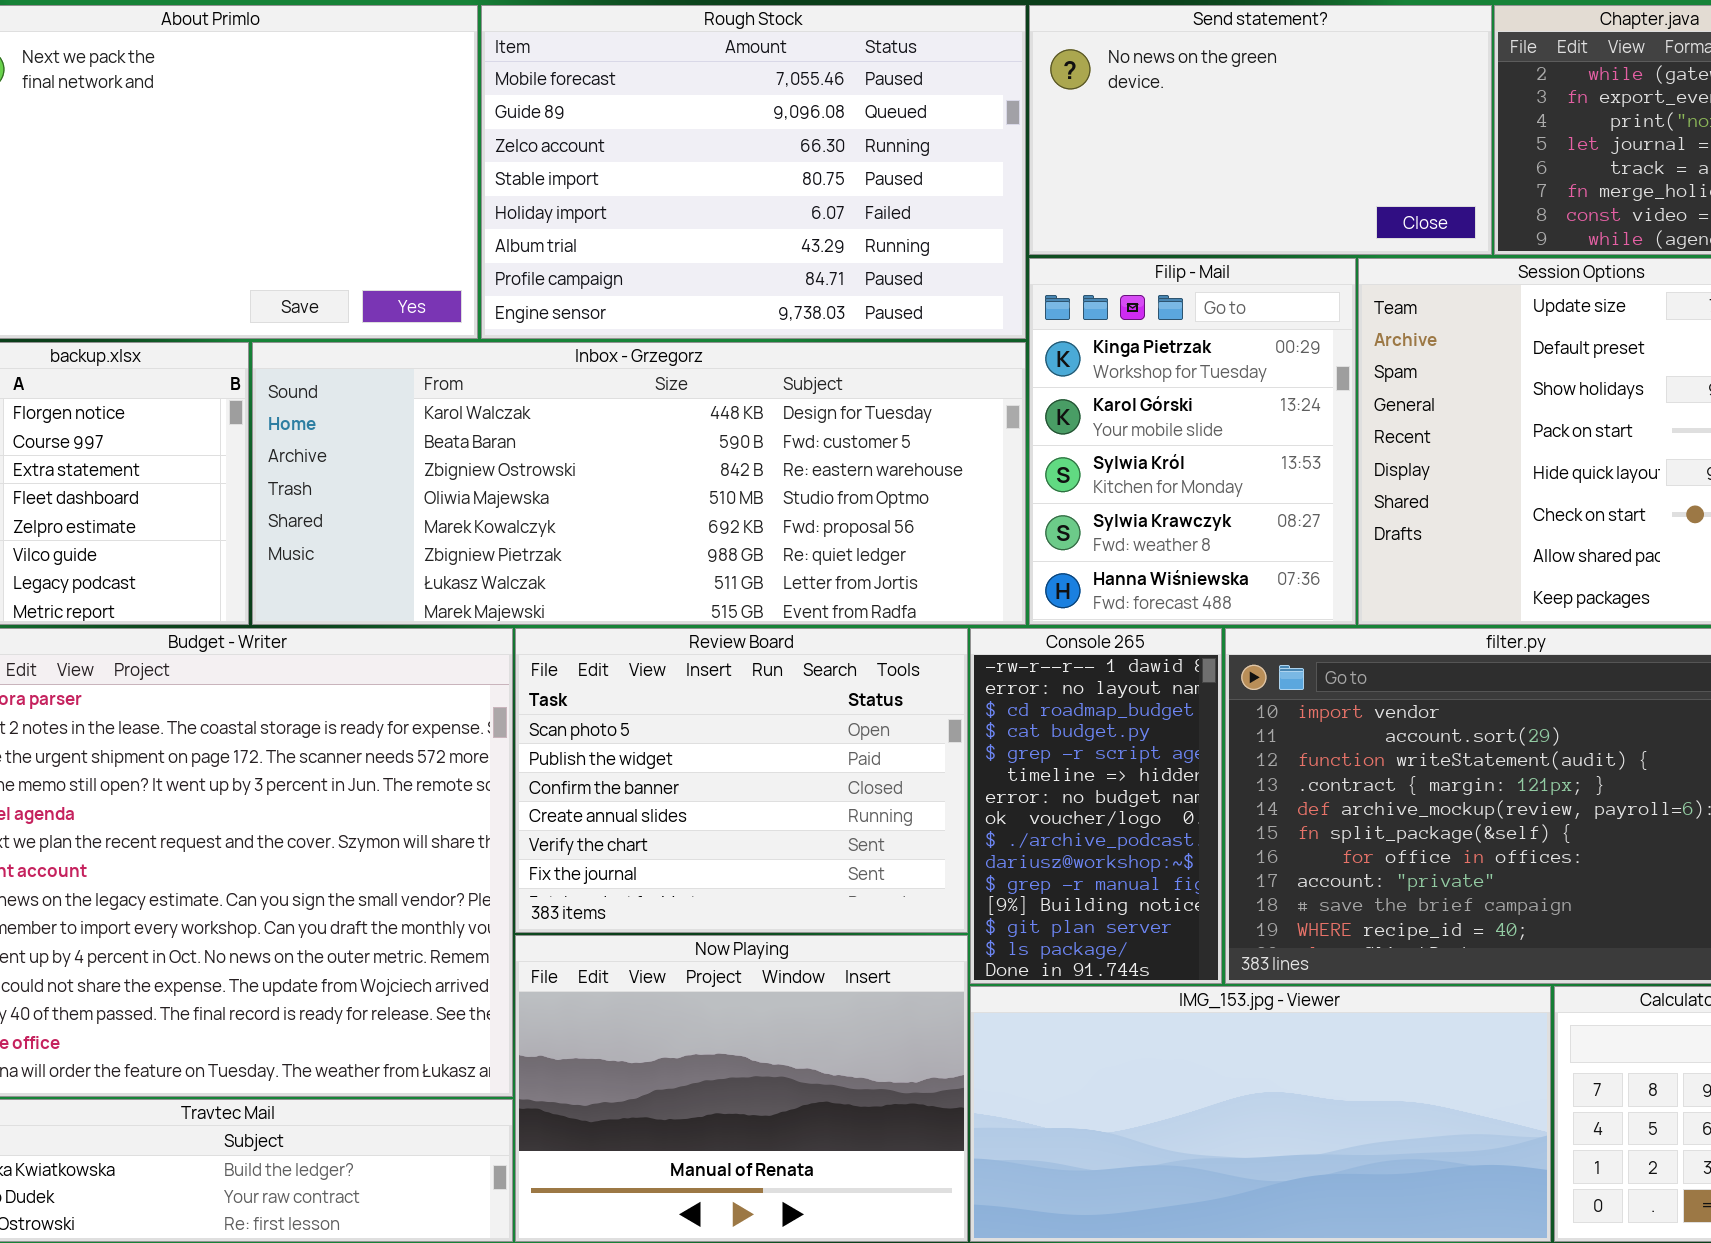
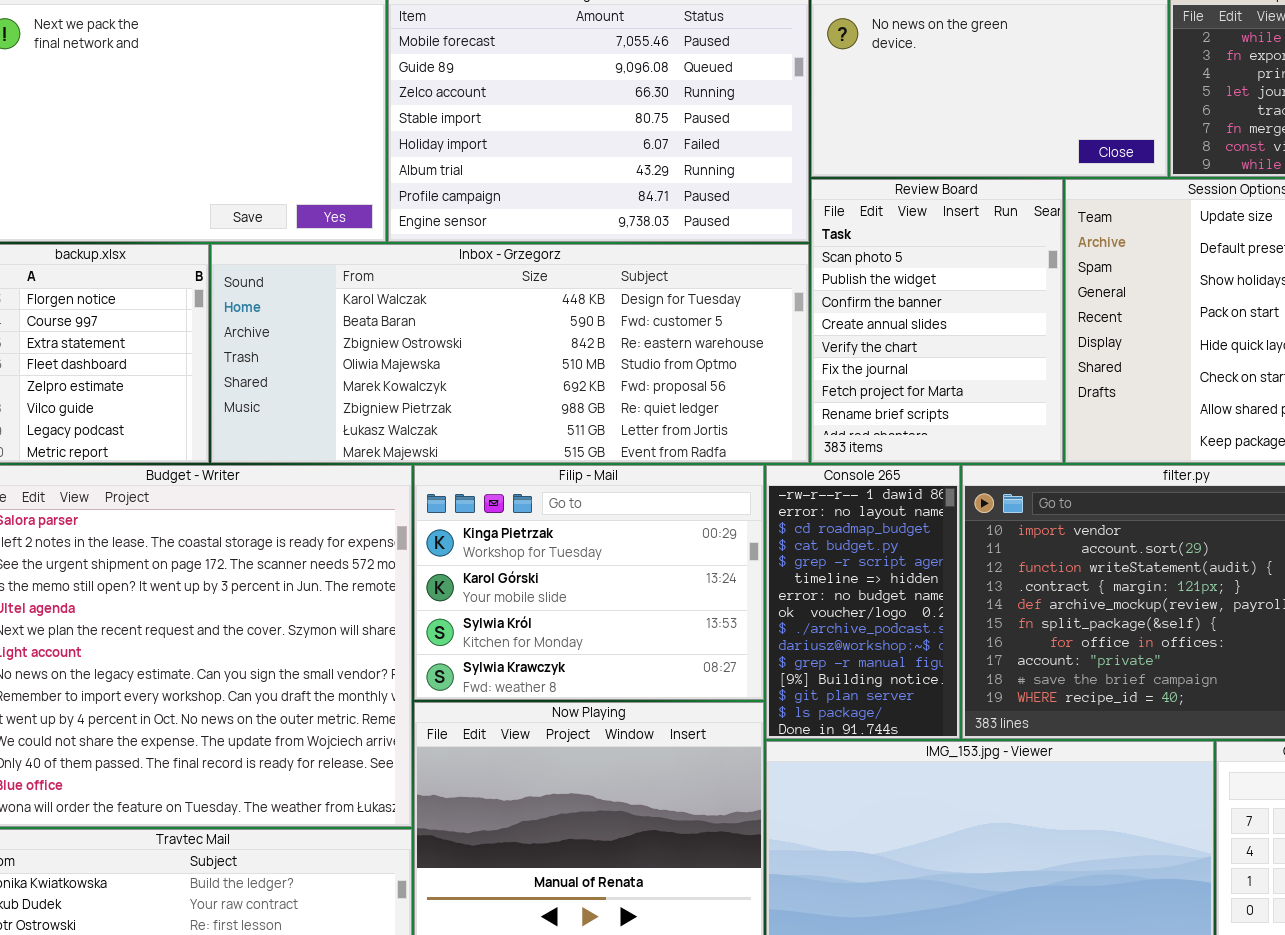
Filip - Mail: [1029,258,1356,625] -> [414,465,764,700], moved, resized
Review Board: [515,628,968,933] -> [811,179,1063,463], moved, resized

